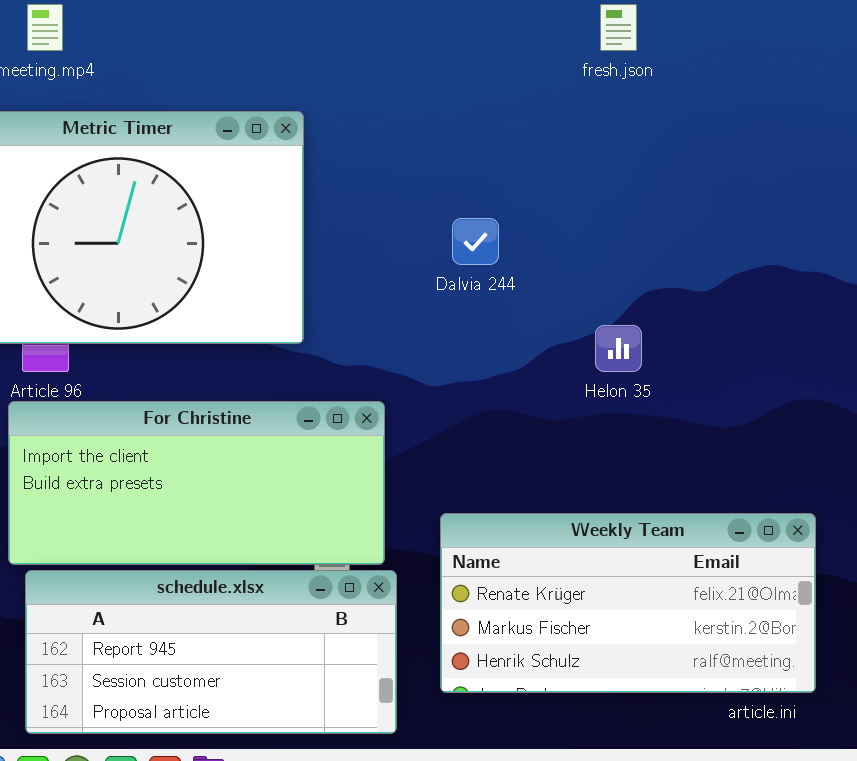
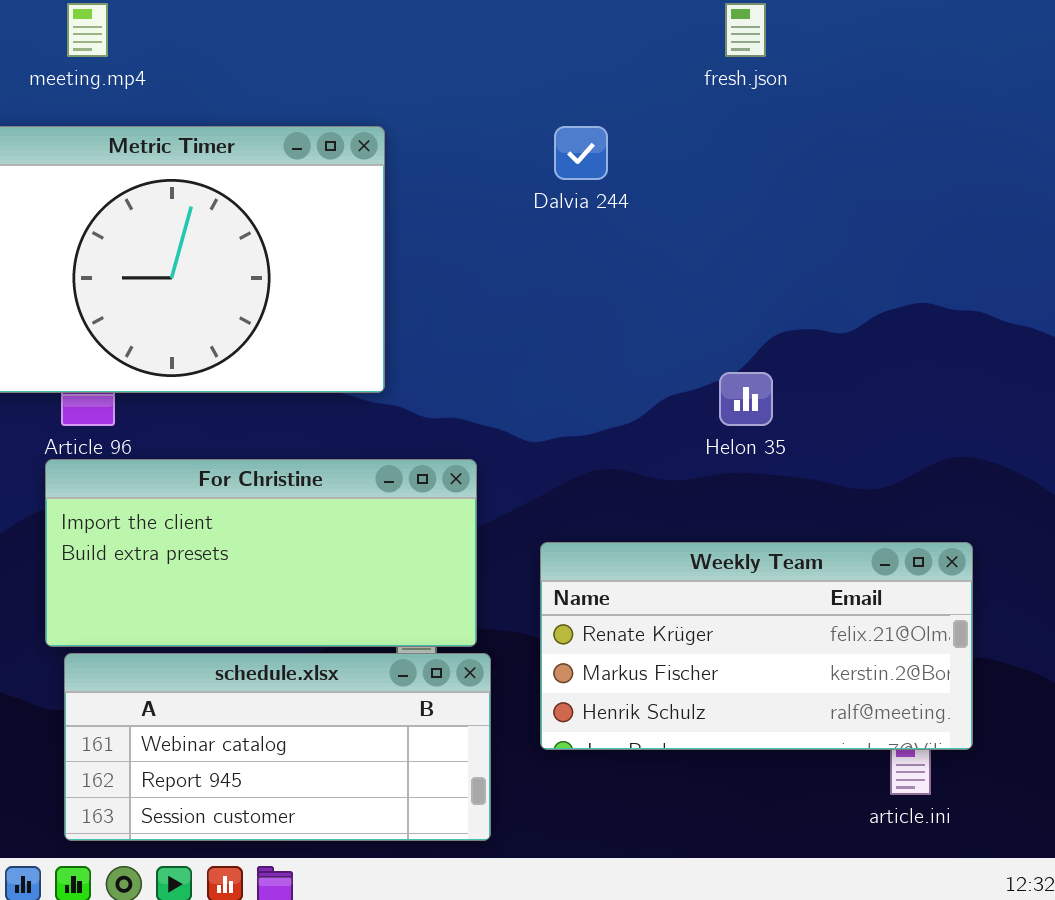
Dalvia 244: [452,218,499,265] -> [554,126,608,180], moved
Weekly Team: [440,513,816,693] -> [540,542,973,750], moved
schedule.xlsx: [25,570,397,734] -> [64,653,491,841], scrolled up 1 row

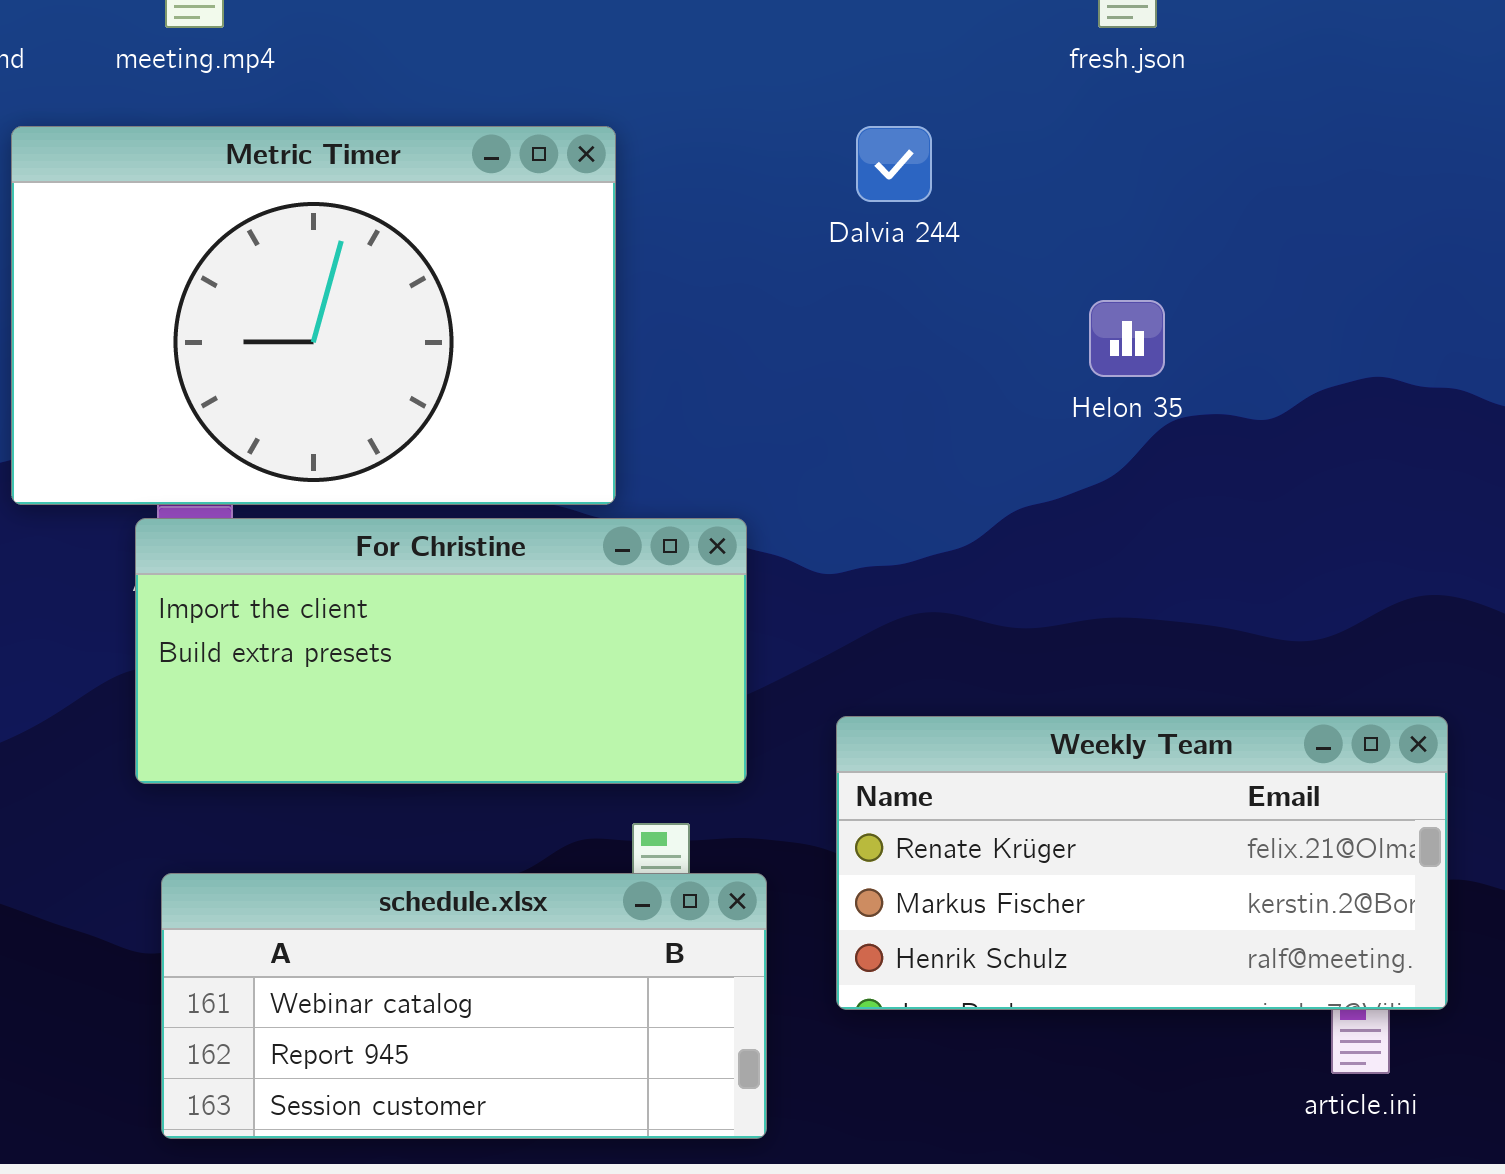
Helon 35: [719,372,773,426] -> [1089,300,1165,377], moved
For Christine: [45,459,477,647] -> [135,518,747,784], moved

